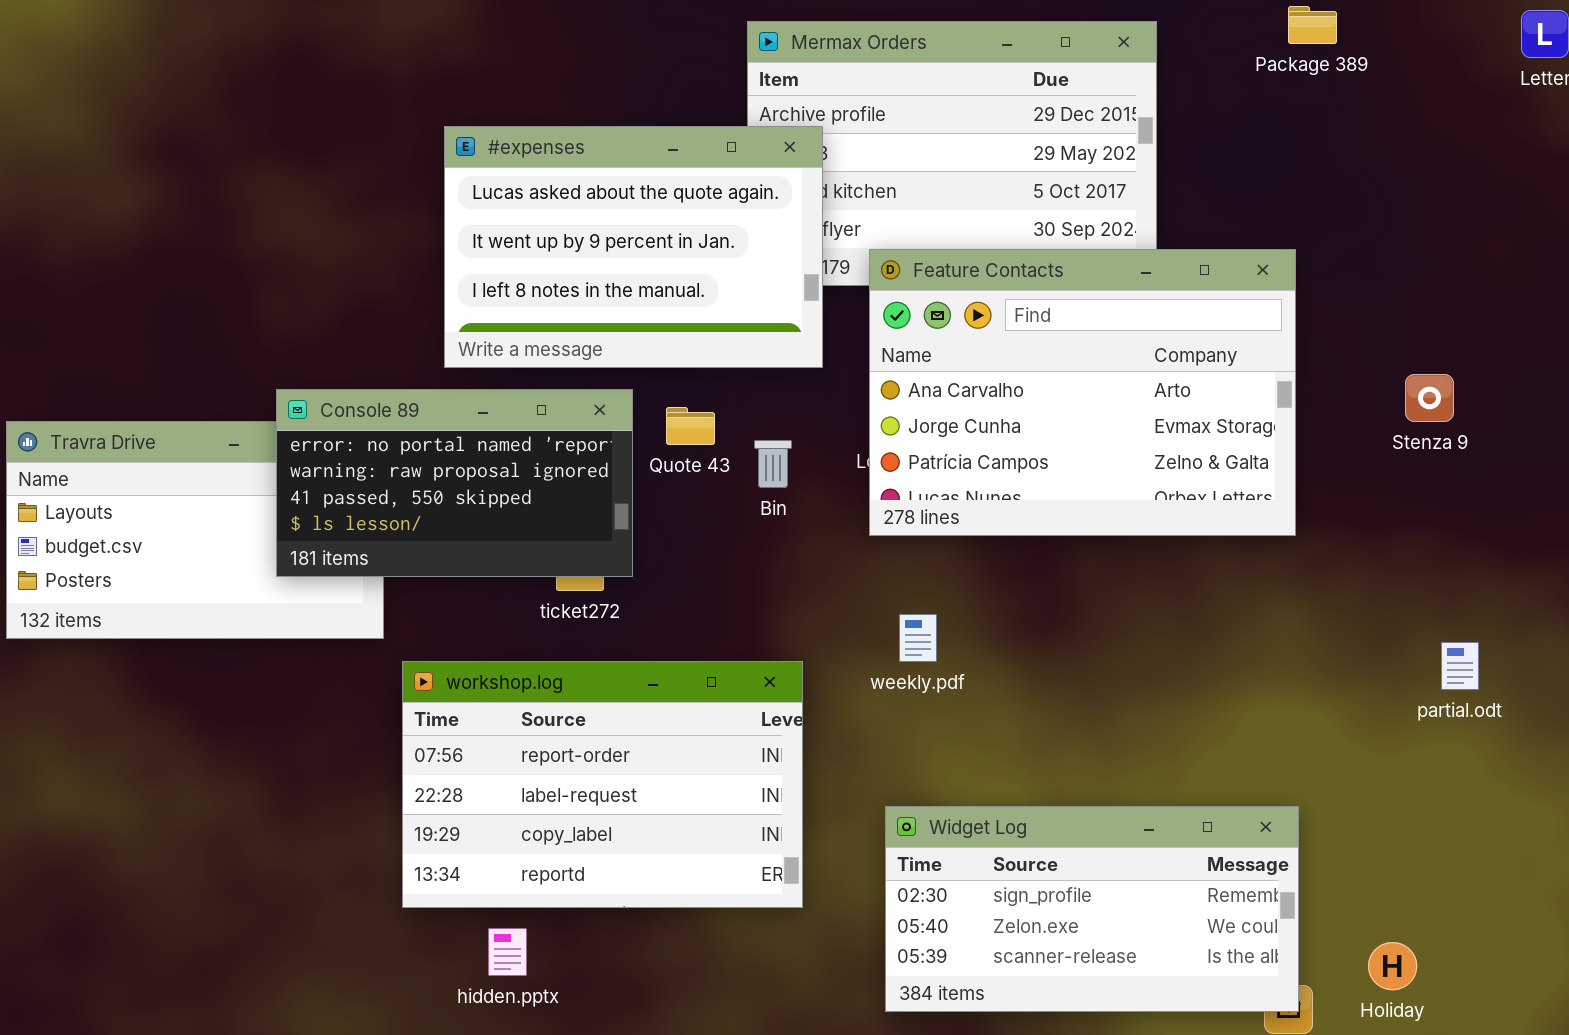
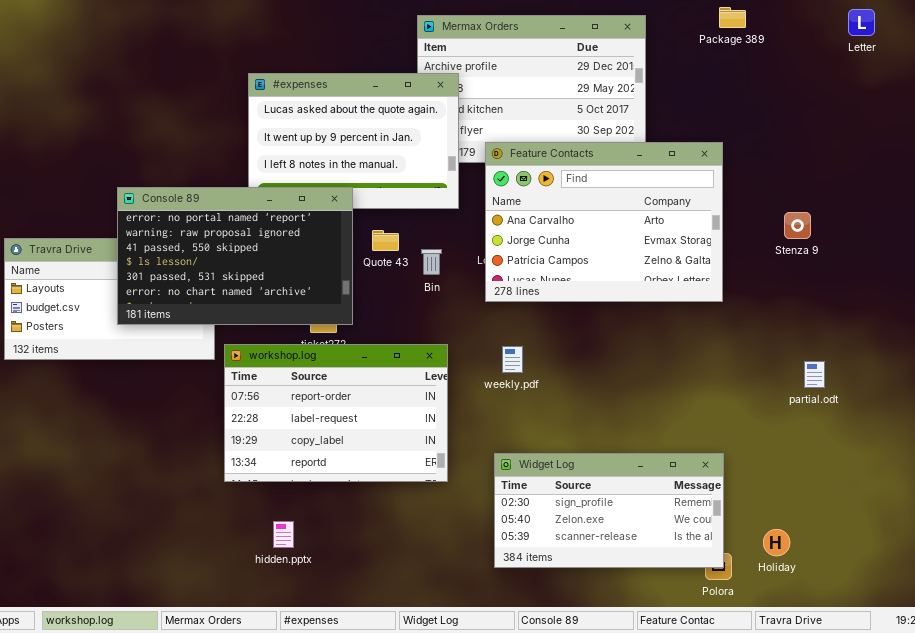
Console 89: [276,389,633,577] -> [117,187,353,325], resized
workshop.log: [402,661,803,908] -> [224,344,448,482], moved

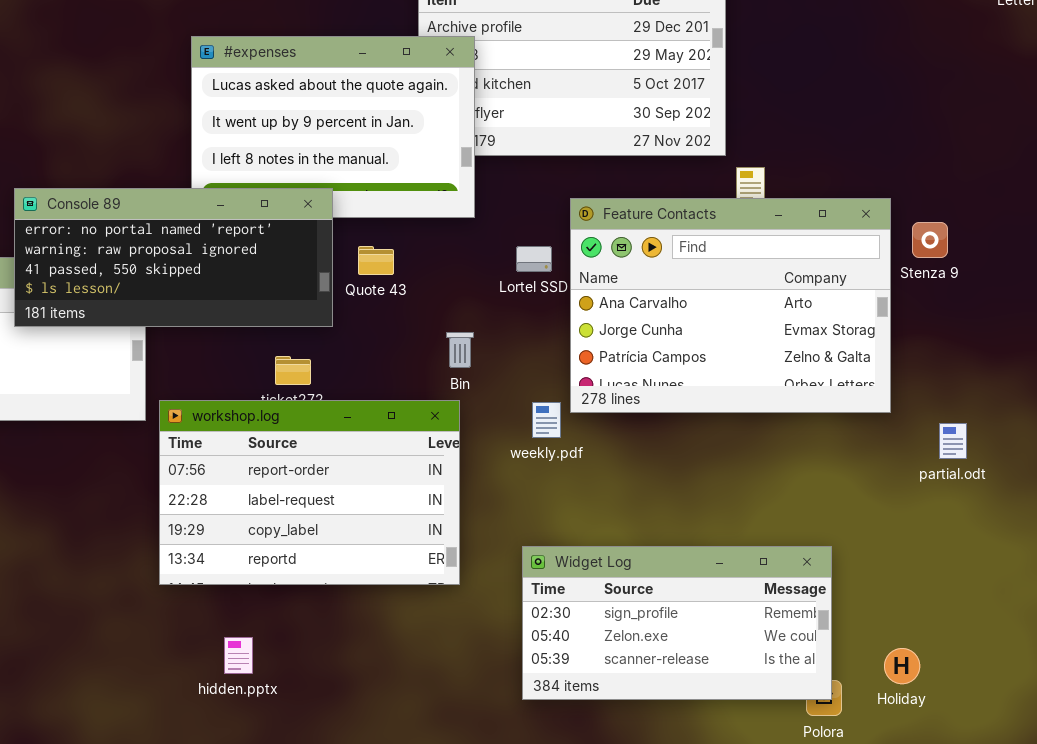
Feature Contacts: [485,142,723,302] -> [570,198,891,413], moved
Console 89: [117,187,353,325] -> [14,188,333,327], resized
Bin: [421,249,442,275] -> [446,332,474,368], moved

